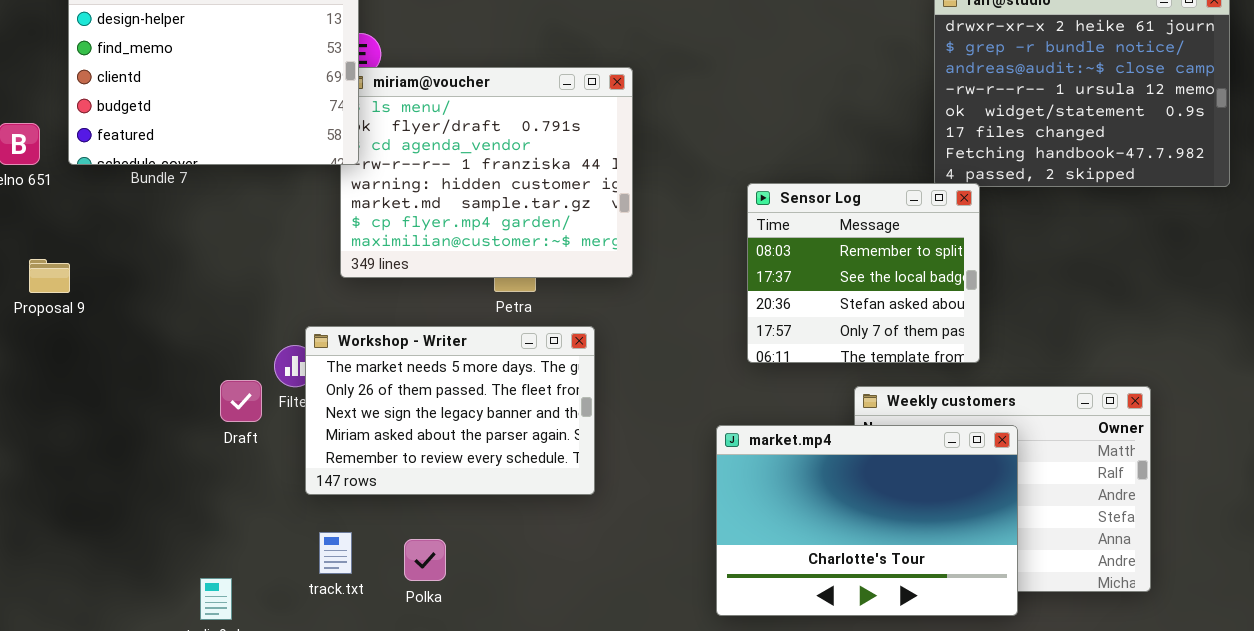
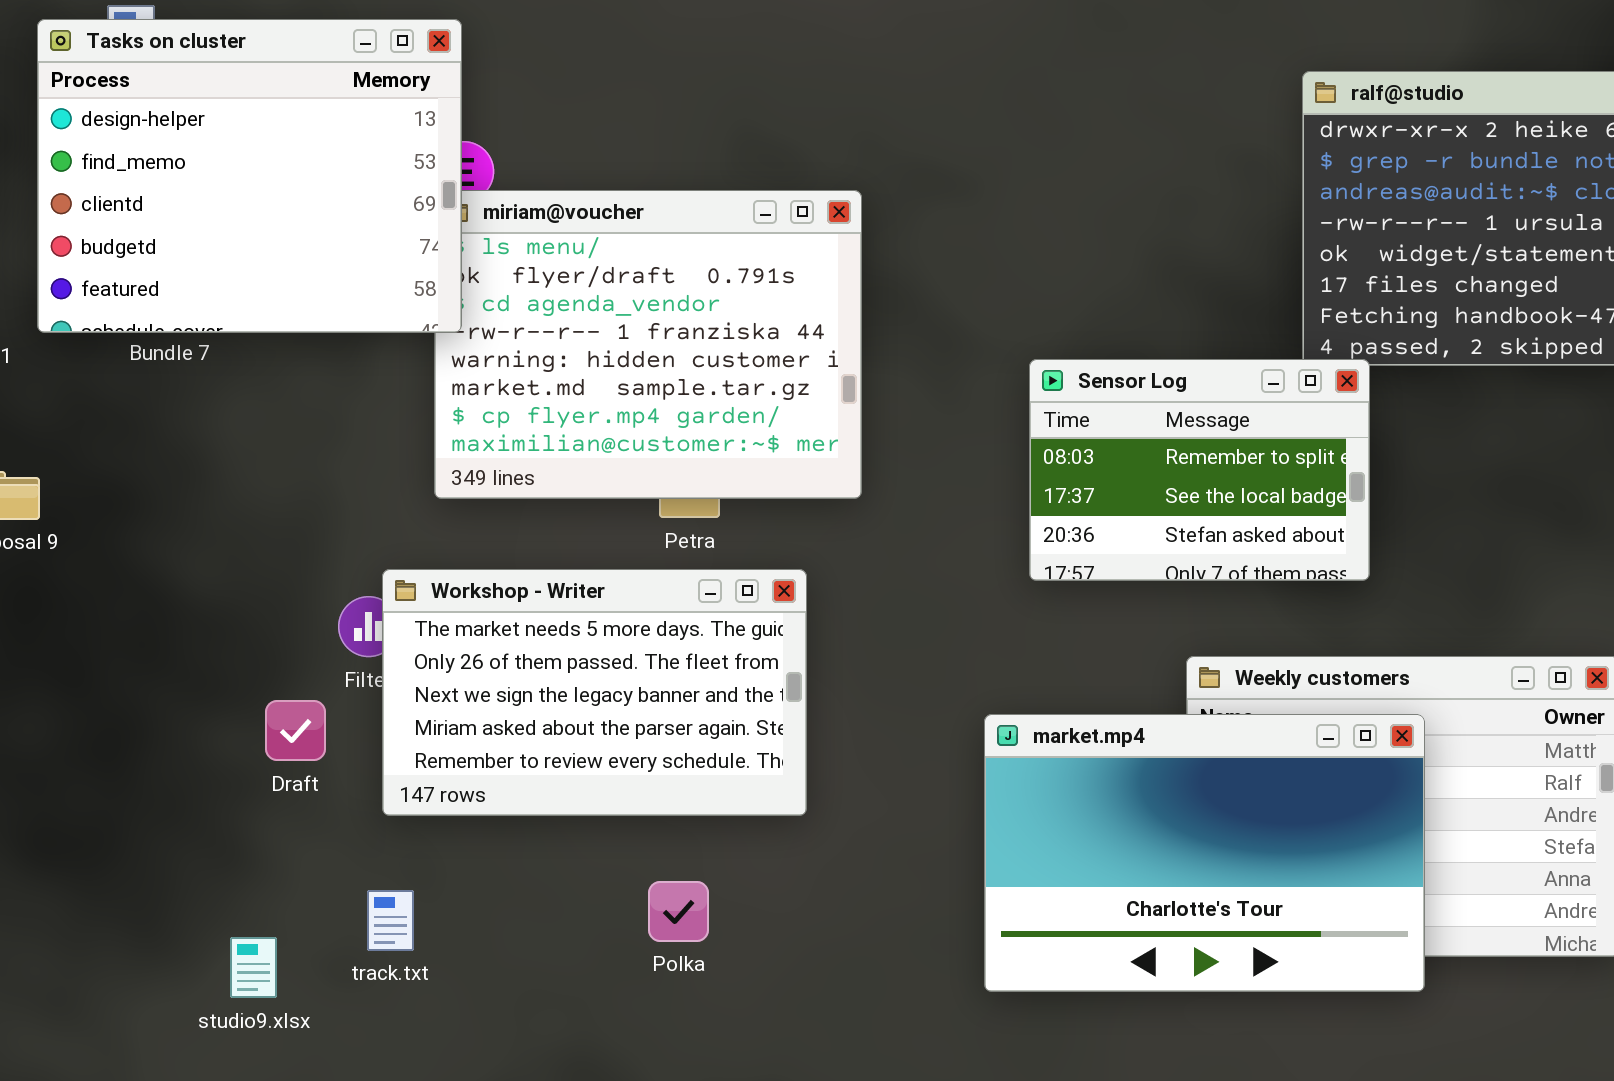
Sensor Log: [747,183,980,363] -> [1029,359,1370,581], resized
Draft: [220,380,262,422] -> [265,700,326,761], moved
track.txt: [319,532,352,574] -> [367,890,414,951], moved
Polka: [404,539,446,581] -> [648,881,709,942], moved

